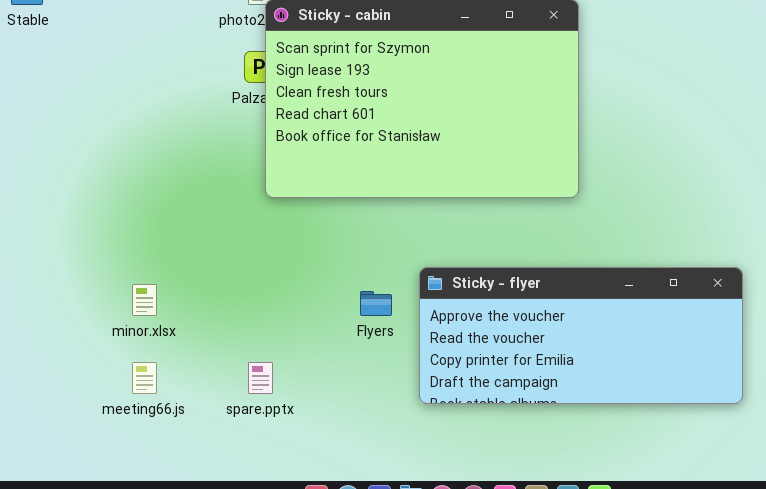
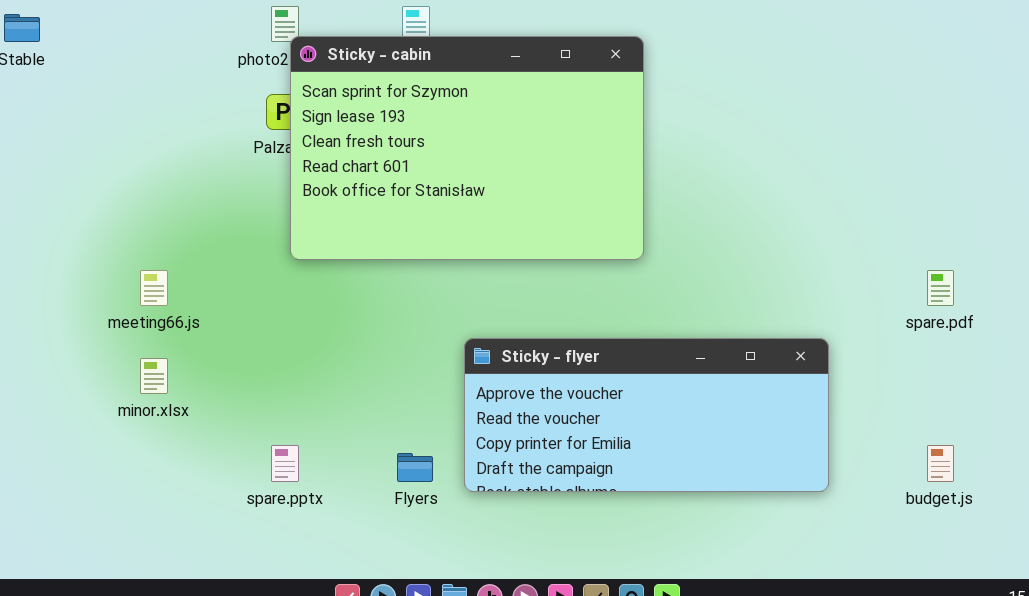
Flyers: [360,291,392,316] -> [397,453,433,482], moved
meeting66.js: [132,362,157,394] -> [140,270,168,306], moved

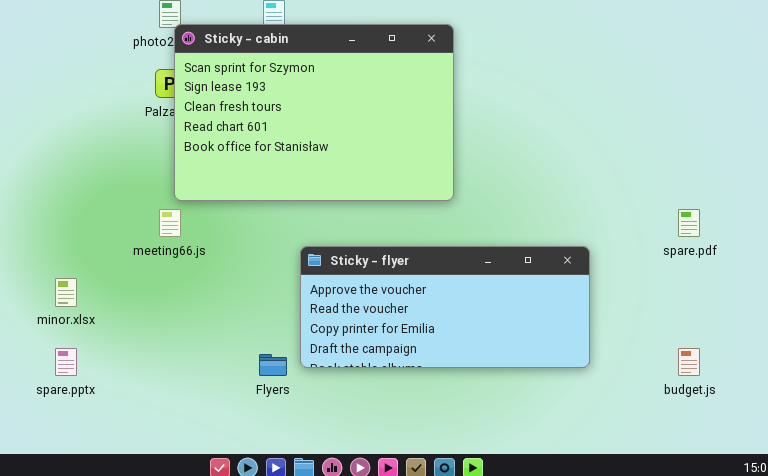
meeting66.js: [140,270,168,306] -> [159,209,181,237], moved
Sticky - flyer: [464,338,829,492] -> [300,246,590,368], moved
spare.pptx: [271,445,299,482] -> [55,348,77,376], moved

